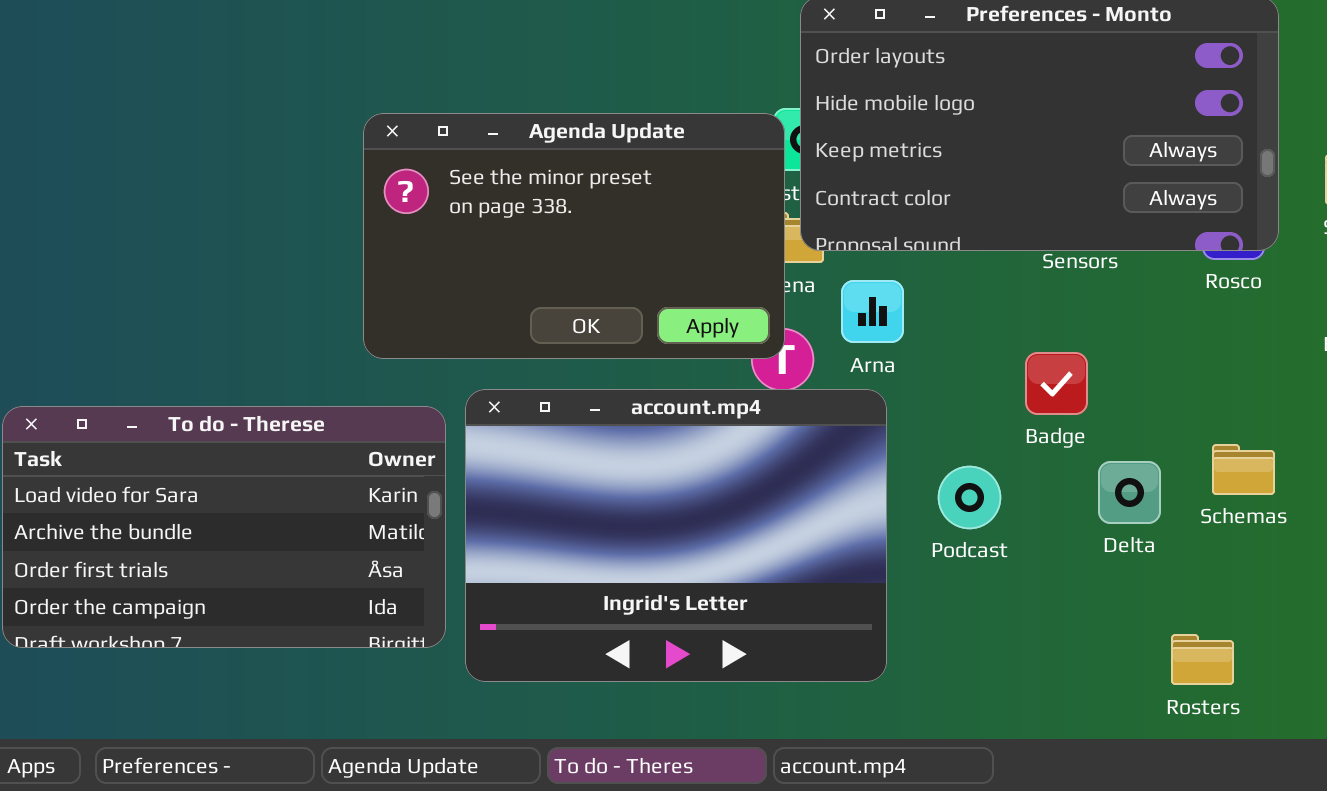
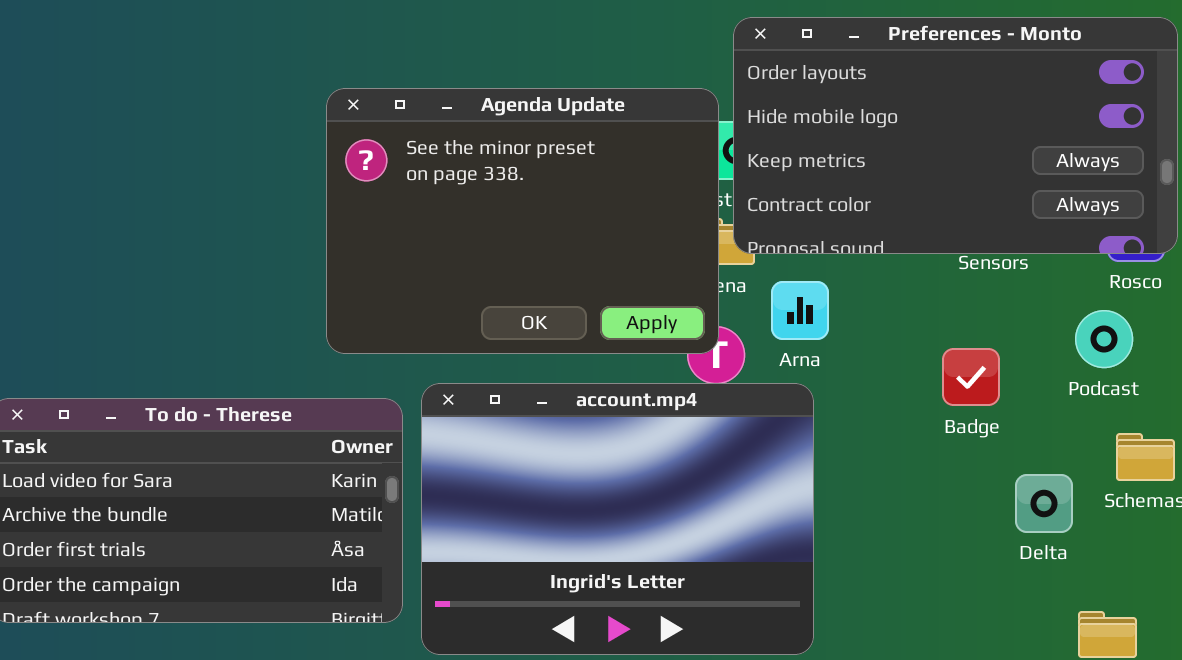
Agenda Update: [363,113,785,359] -> [326,88,719,354], resized
Delta: [1098,461,1161,524] -> [1015,474,1073,533], moved
Podcast: [938,466,1001,529] -> [1075,310,1133,368], moved

